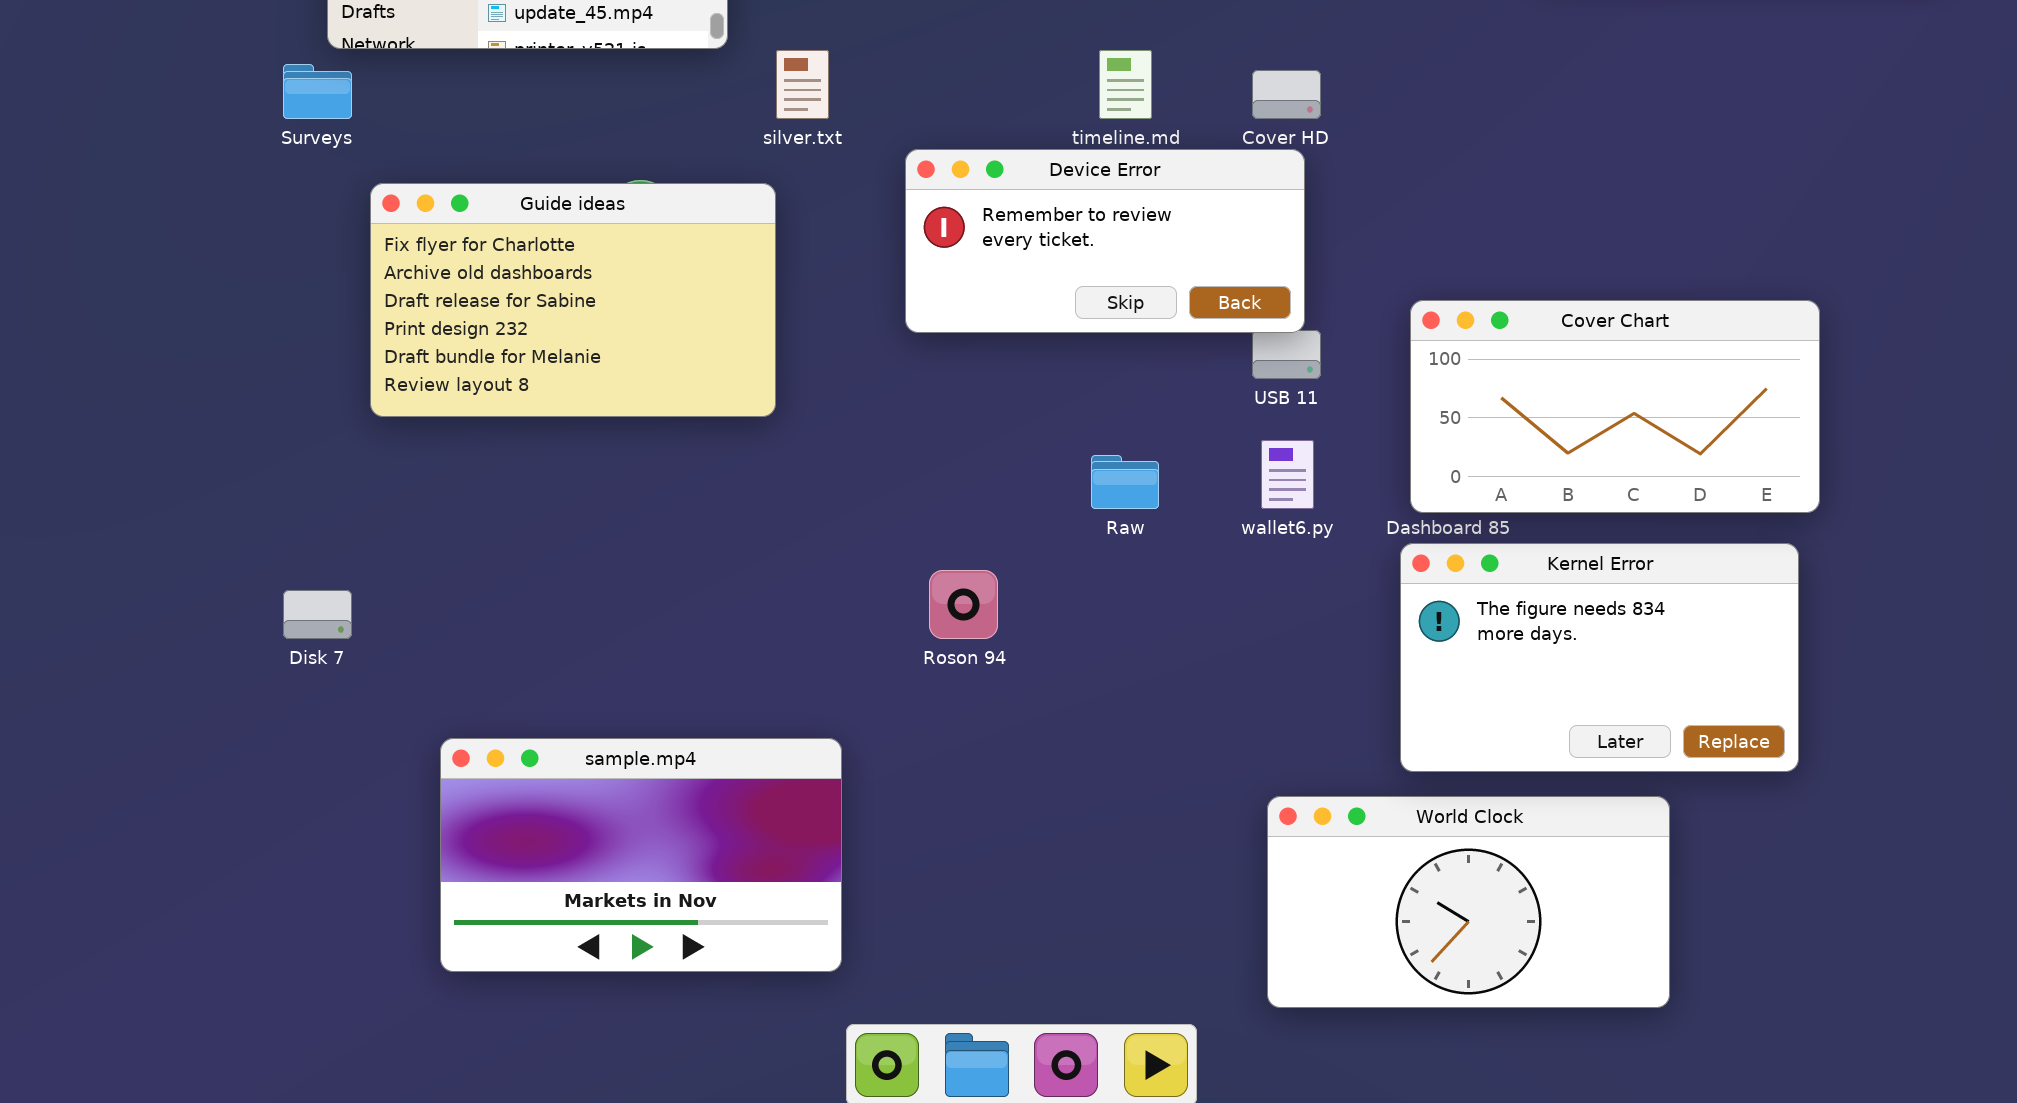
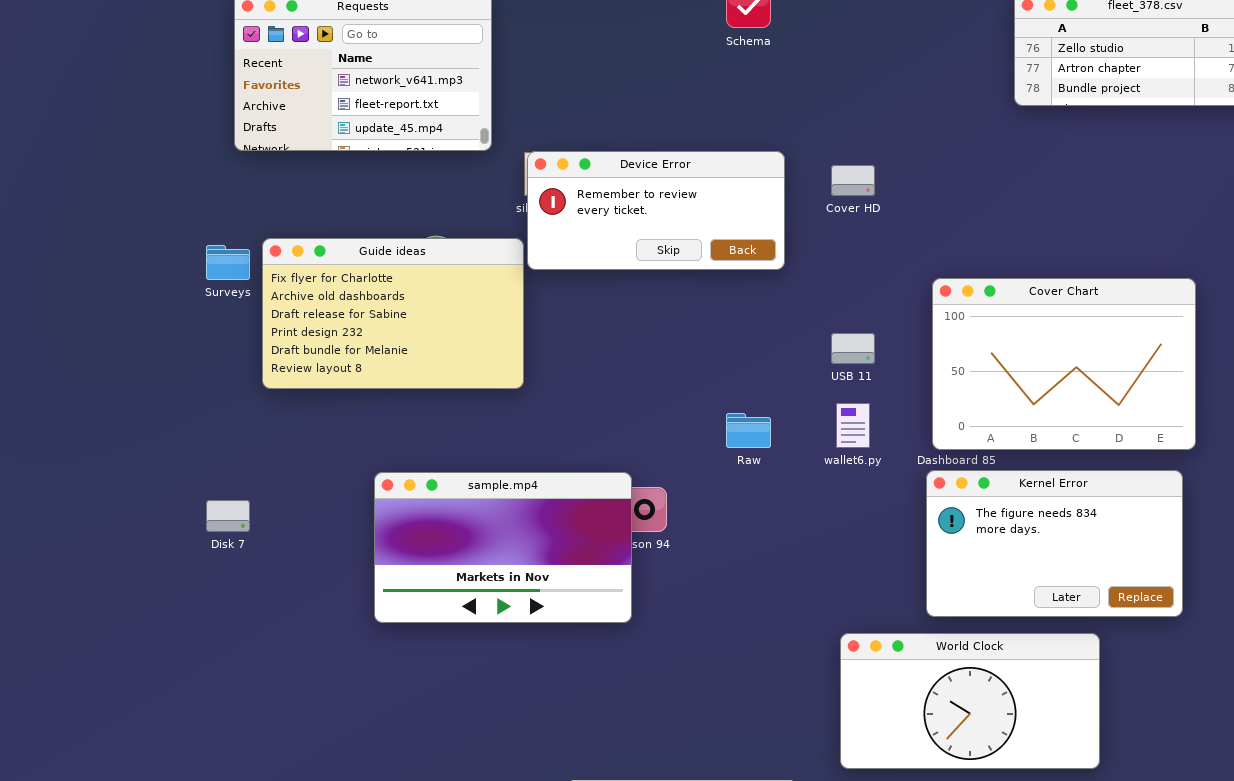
Surveys: [283,64,352,119] -> [206,245,250,280], moved
Device Error: [905,149,1305,333] -> [527,151,785,270], moved
Cover Chart: [1410,300,1820,513] -> [932,278,1196,450], resized
sample.mp4: [440,738,842,972] -> [374,472,632,623], moved

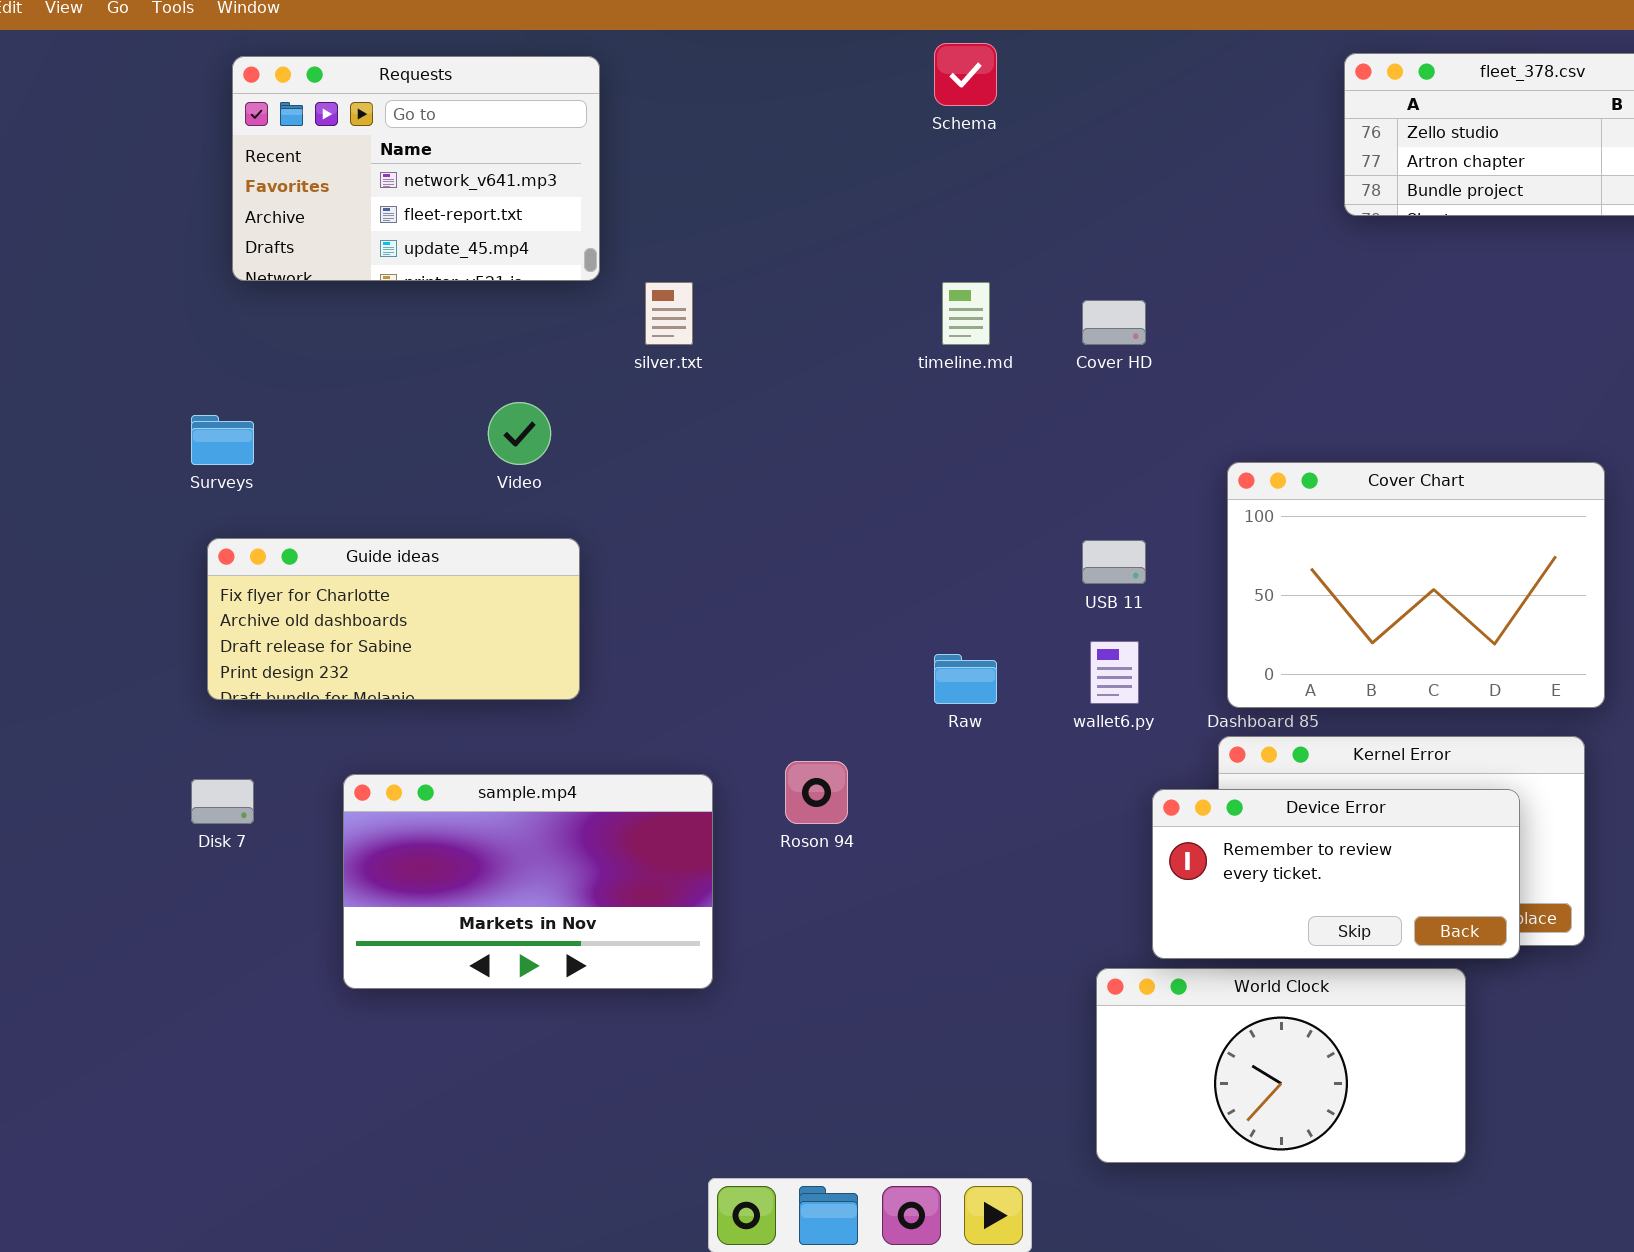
Device Error: [527,151,785,270] -> [1152,789,1520,959], moved
Guide ideas: [262,238,524,389] -> [207,538,580,700], moved, resized
sample.mp4: [374,472,632,623] -> [343,774,713,989], moved

